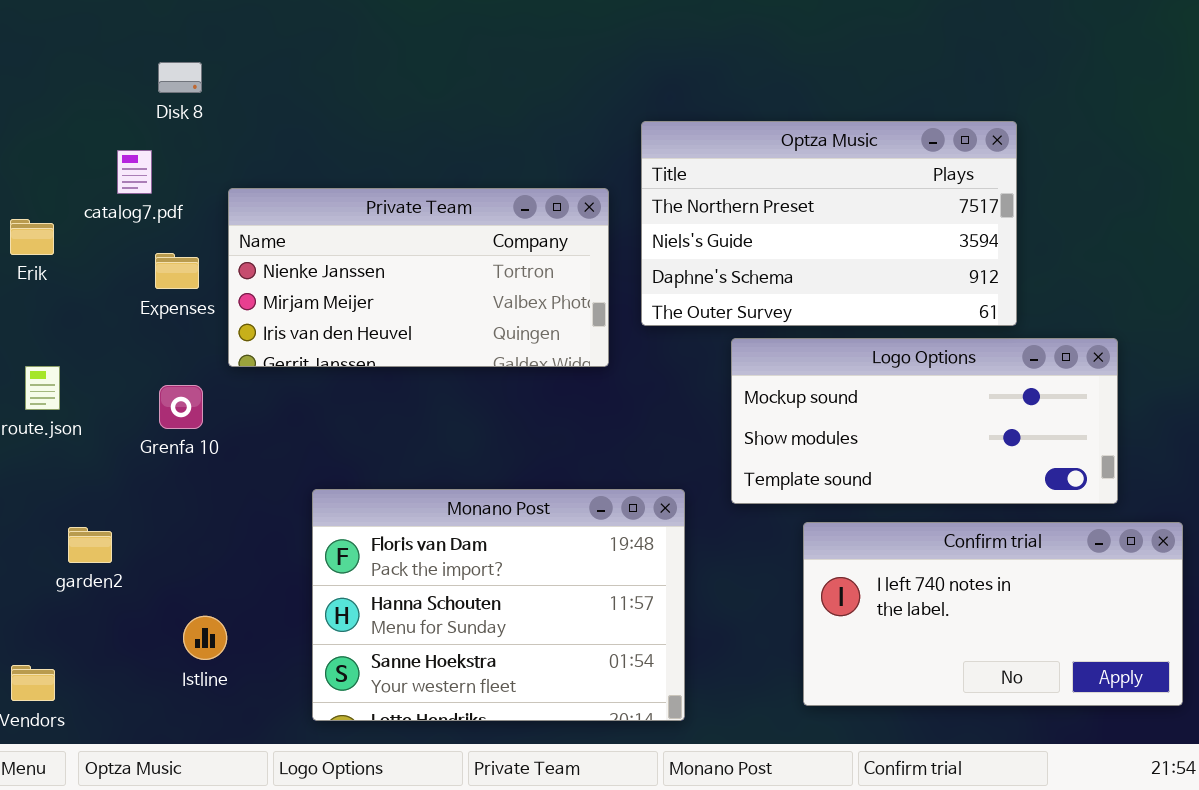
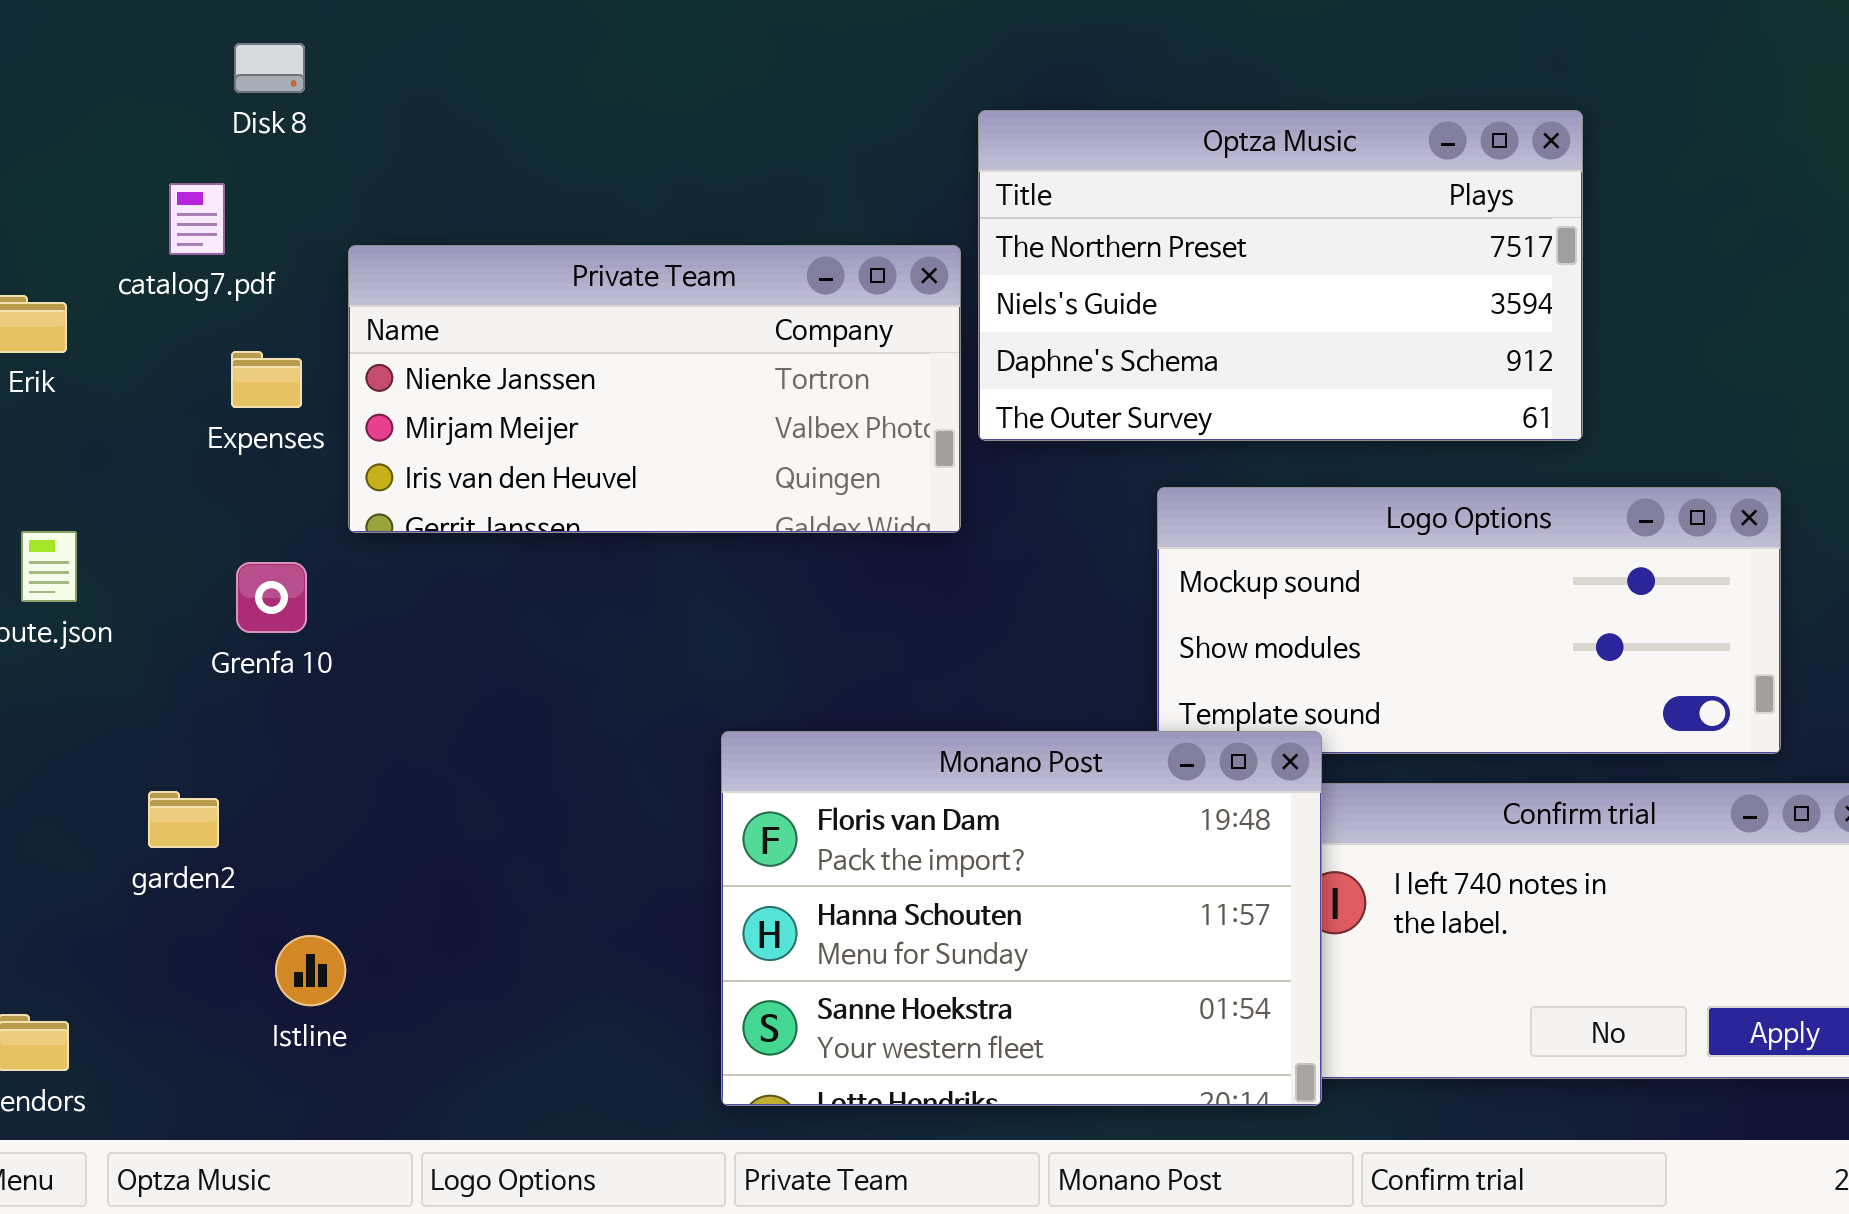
Optza Music: [641,121,1017,326] -> [978,110,1583,441], moved
Monano Post: [312,489,685,721] -> [721,731,1322,1106], moved
garden2: [68,527,112,563] -> [148,791,219,848], moved

